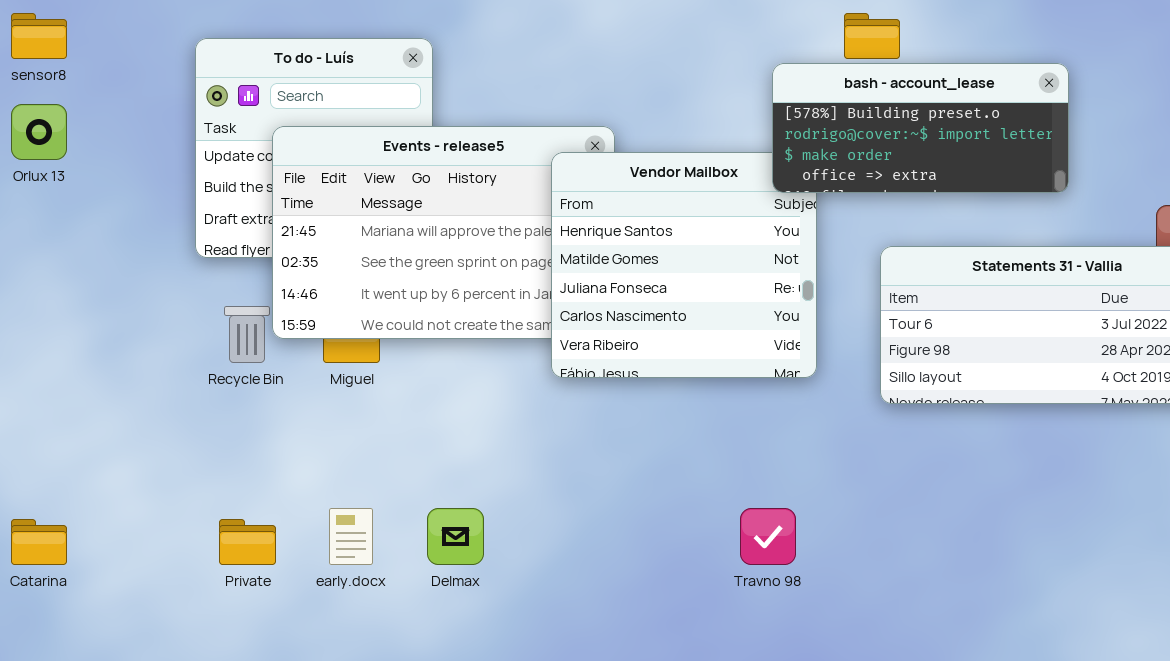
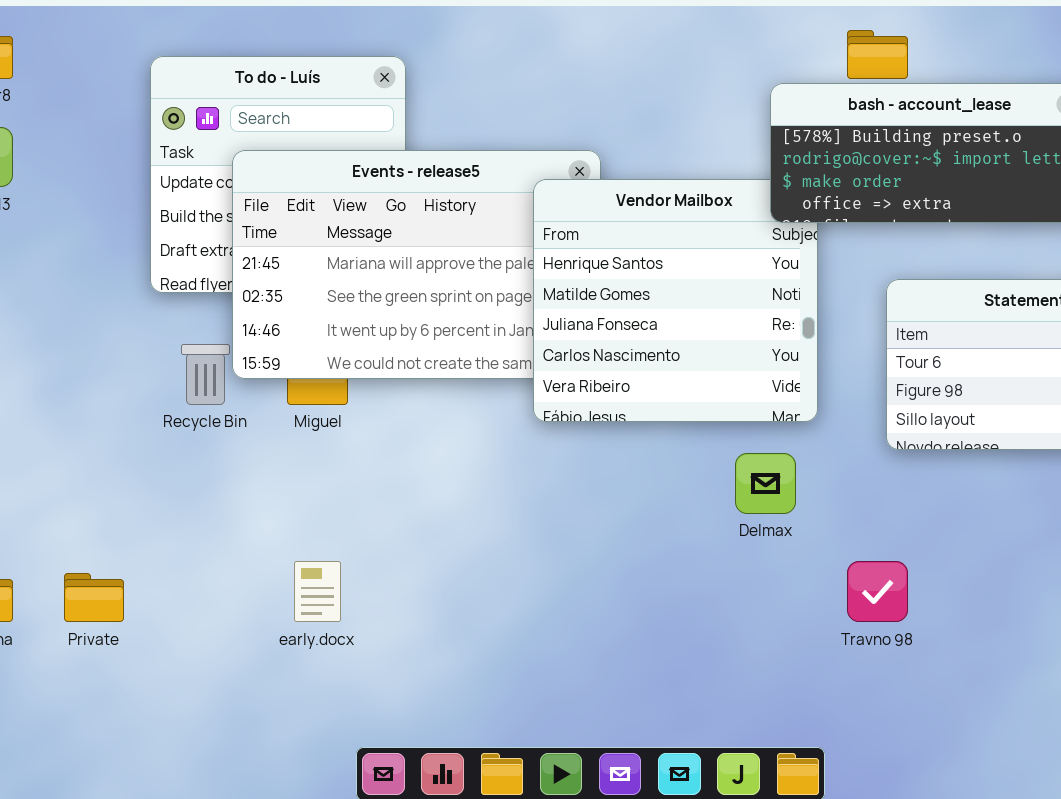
Delmax: [427,508,484,565] -> [735,453,796,514], moved
Travno 98: [740,508,796,565] -> [847,561,908,622], moved
Private: [219,519,276,565] -> [64,573,124,622], moved

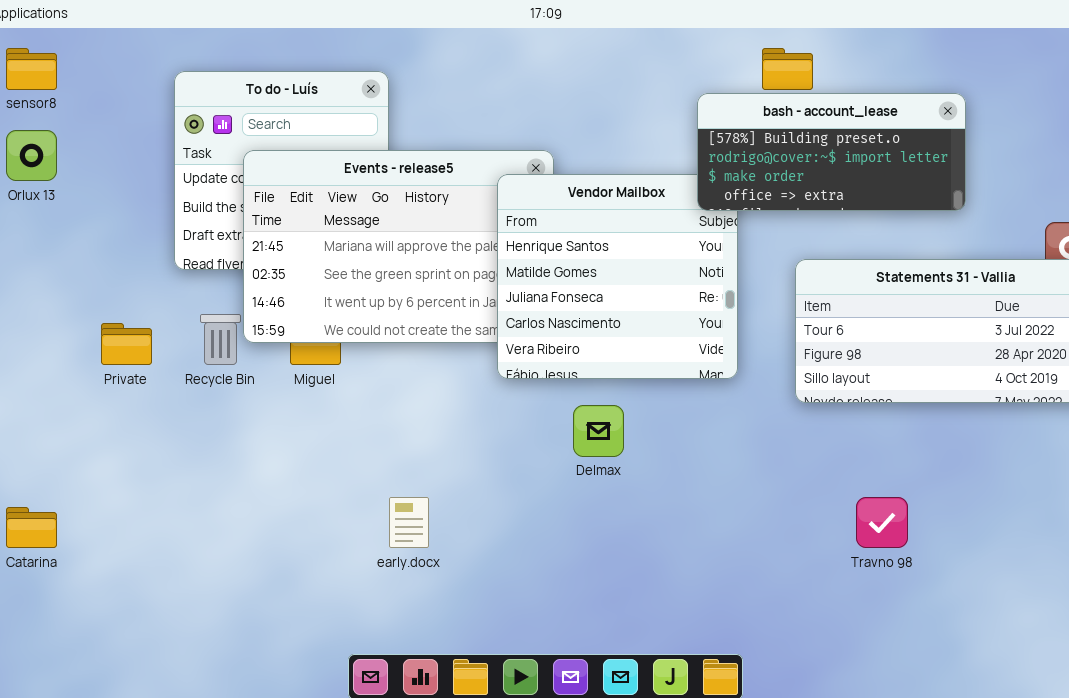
Delmax: [735,453,796,514] -> [573,405,624,457], moved
early.docx: [294,561,341,622] -> [389,497,429,548], moved
Travno 98: [847,561,908,622] -> [856,497,908,548], moved
Private: [64,573,124,622] -> [101,323,152,365], moved

